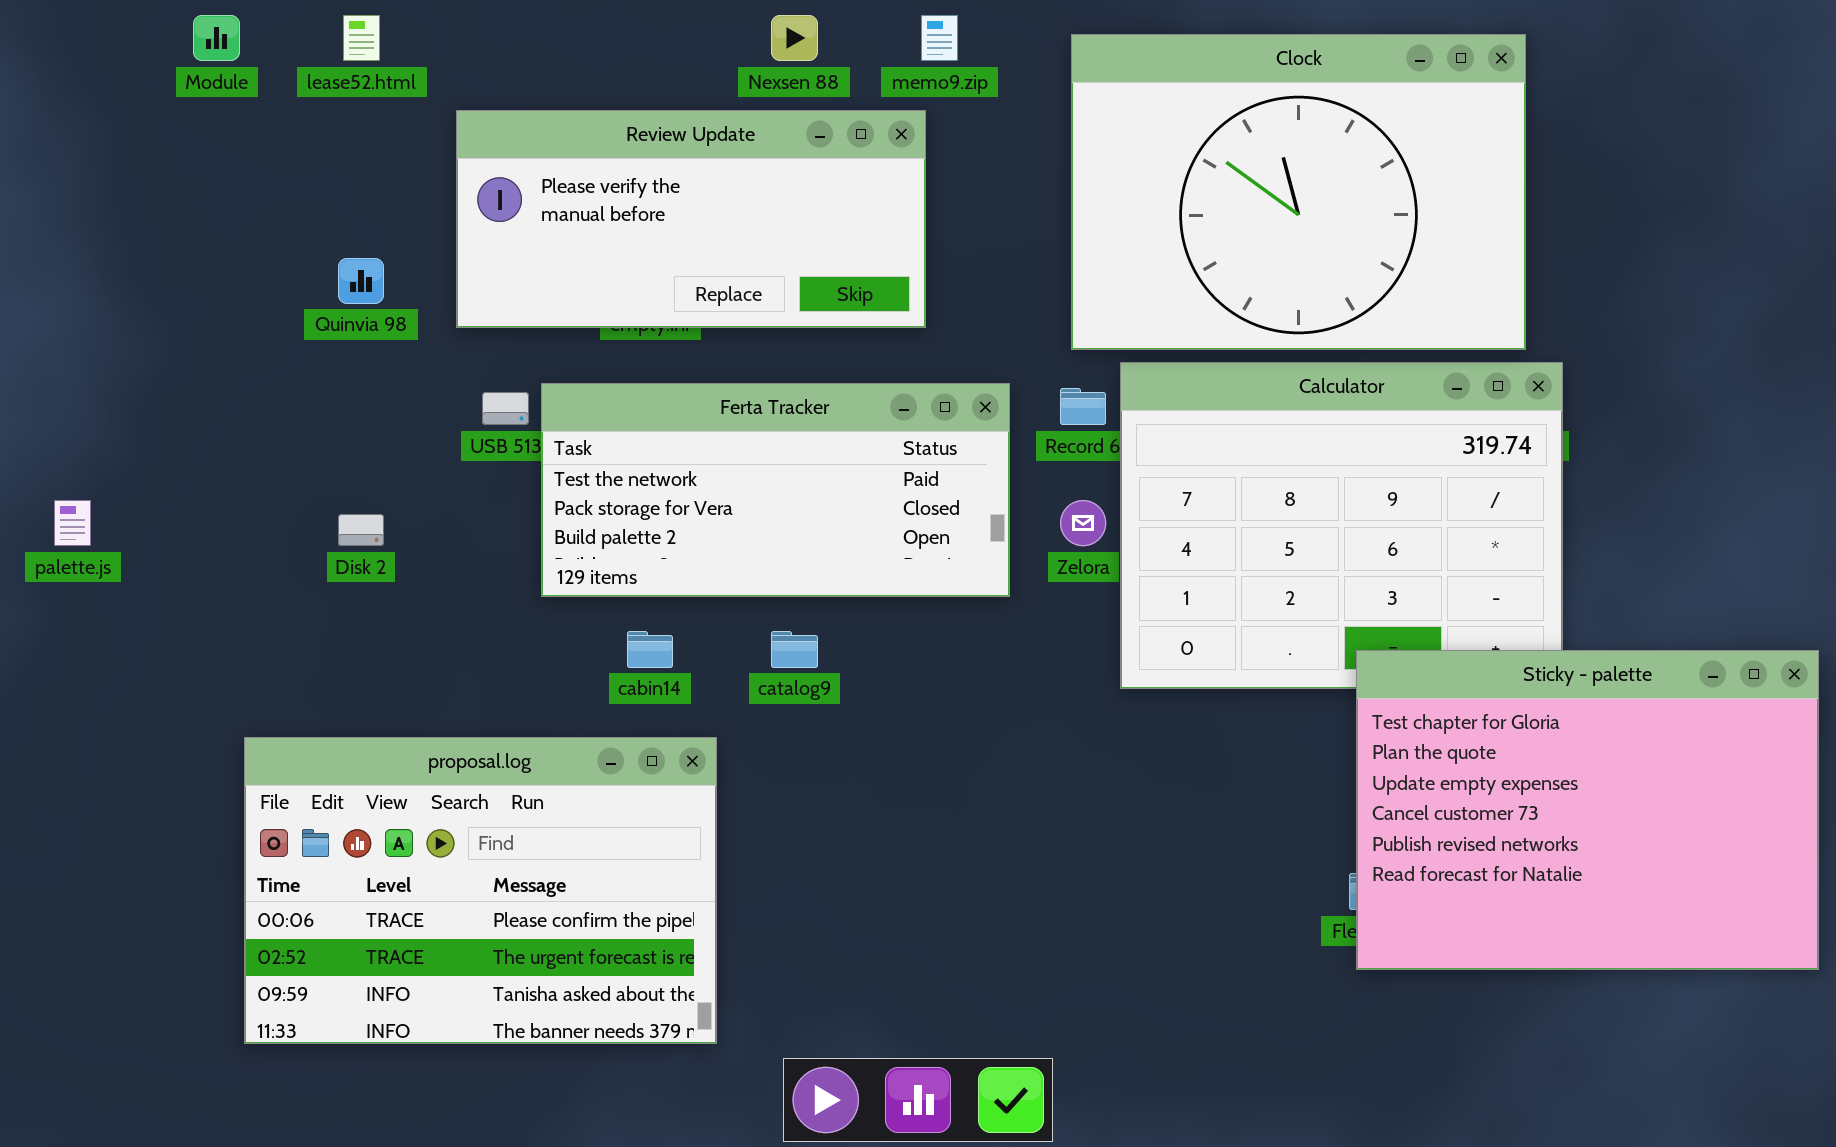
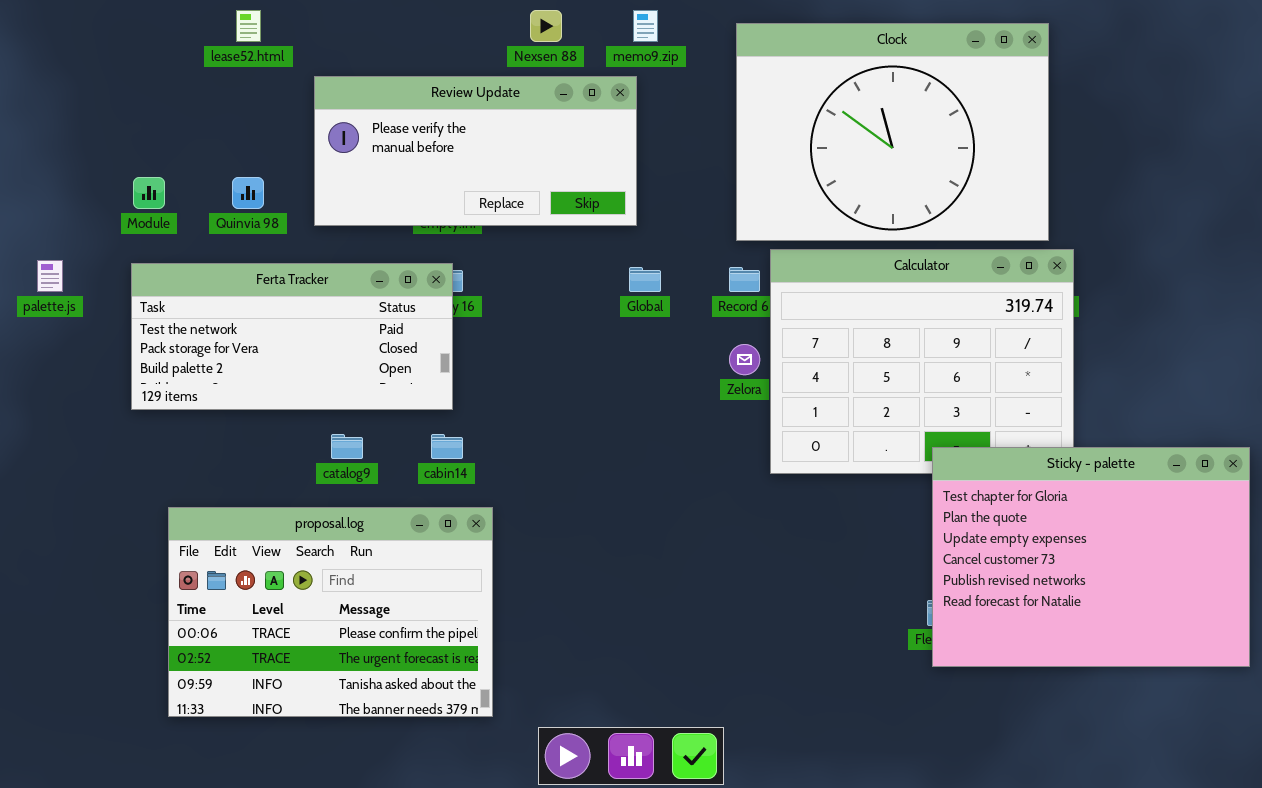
Module: [193,15,240,61] -> [133,177,165,209], moved
Ferta Tracker: [541,383,1010,597] -> [131,263,453,410], moved
palette.js: [54,500,91,546] -> [37,260,63,292], moved
catalog9: [771,631,818,668] -> [331,434,363,459], moved

